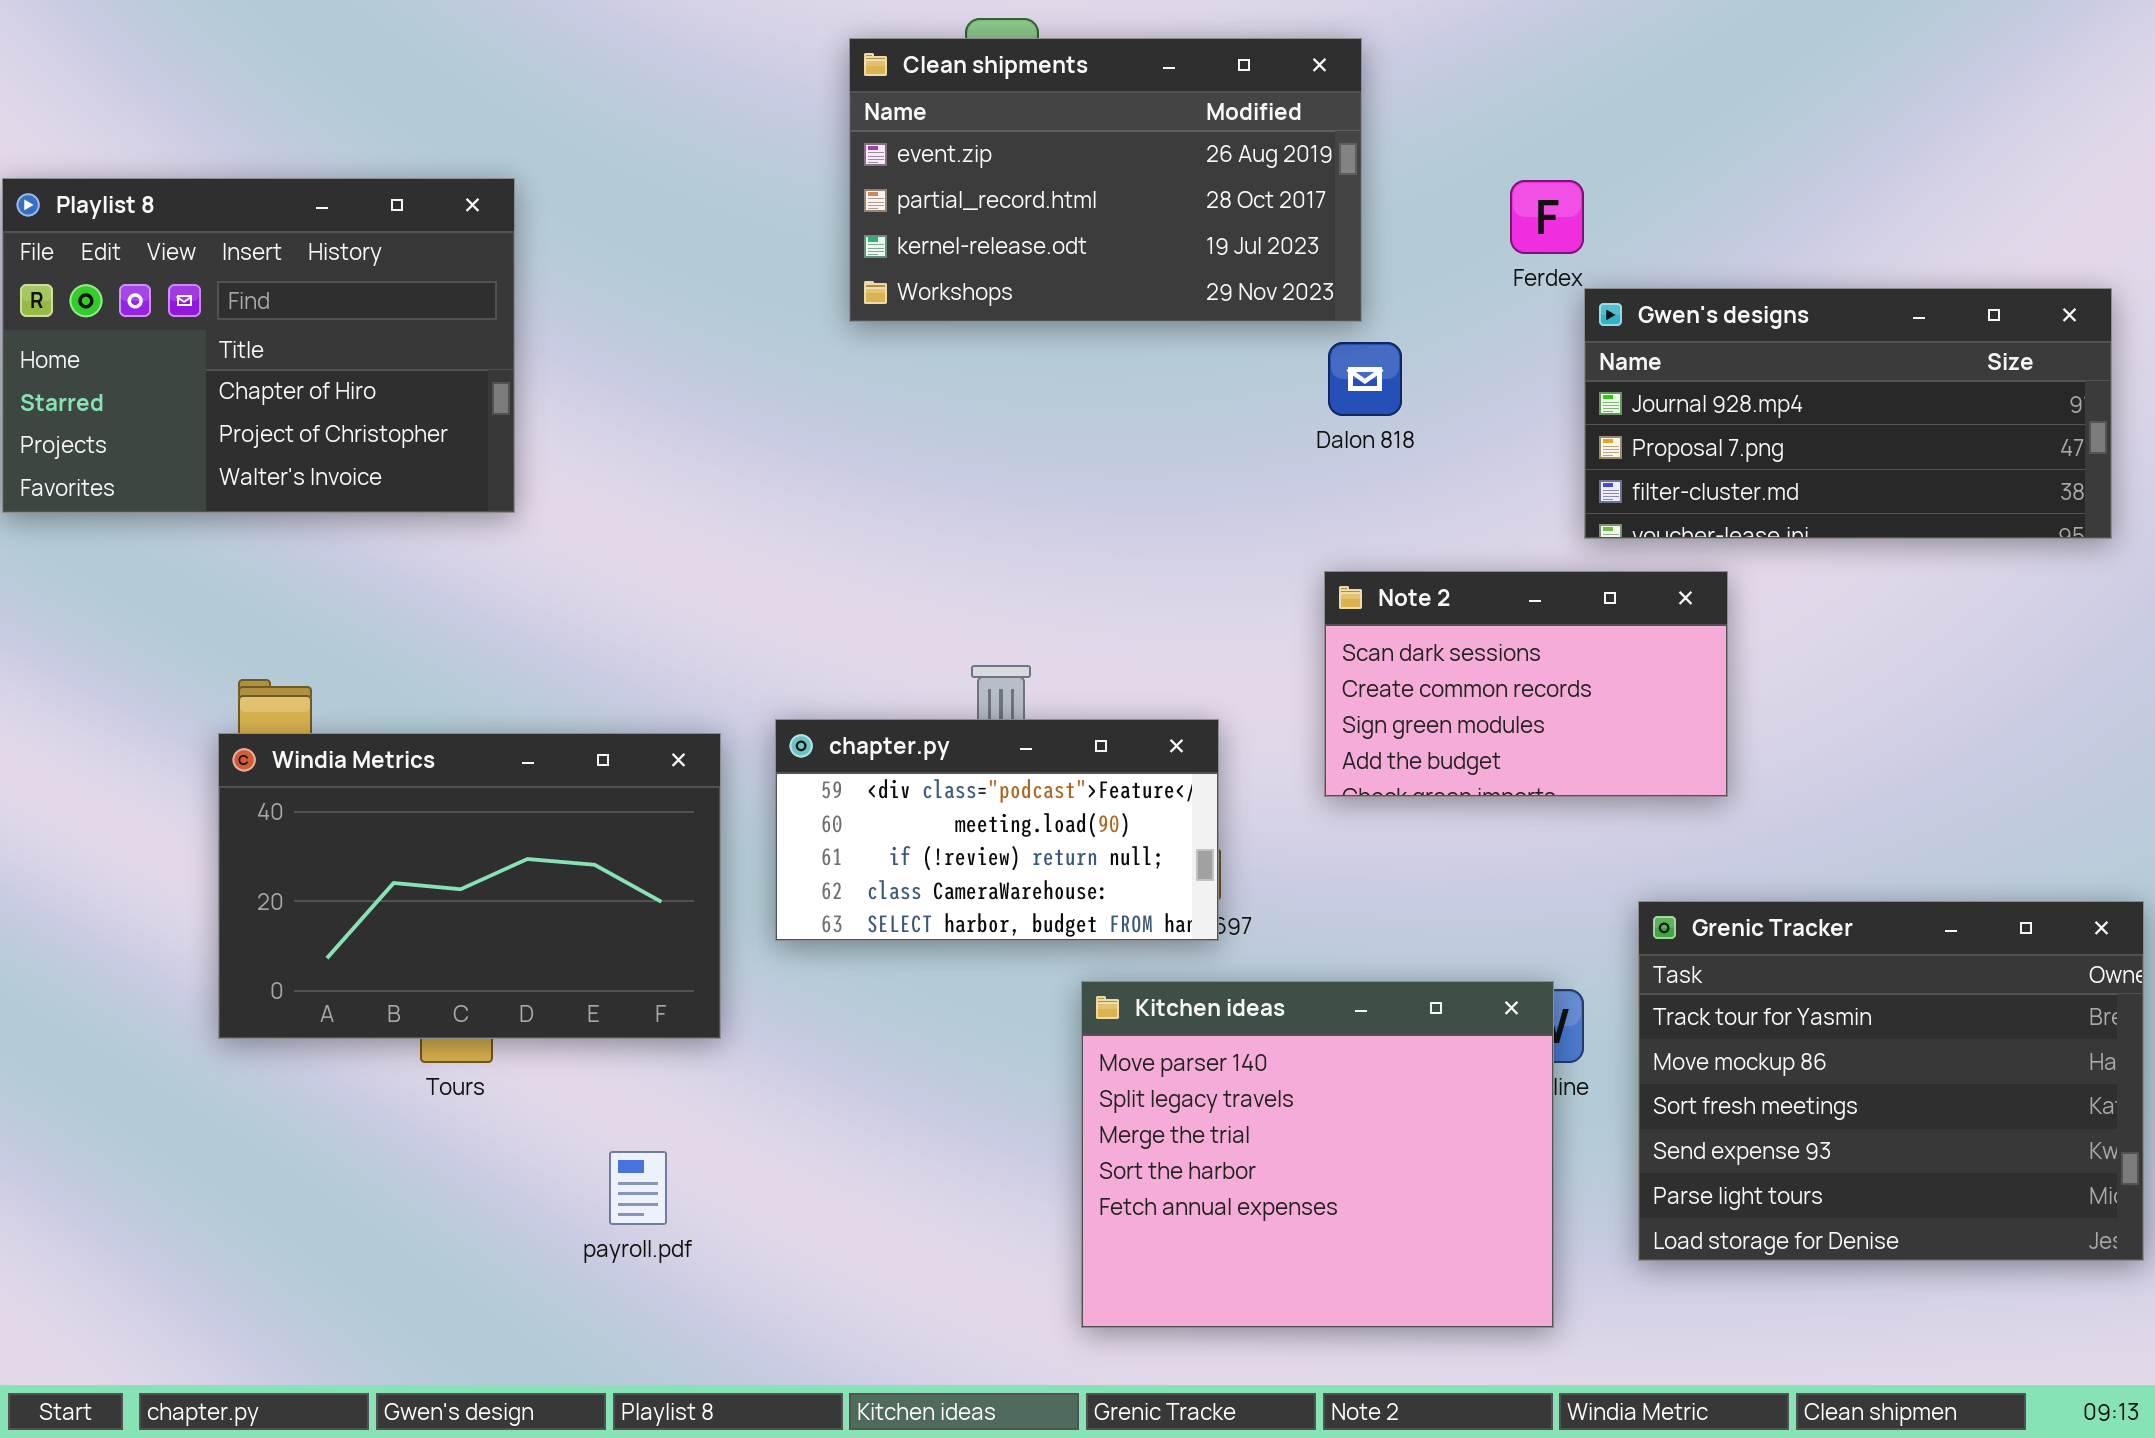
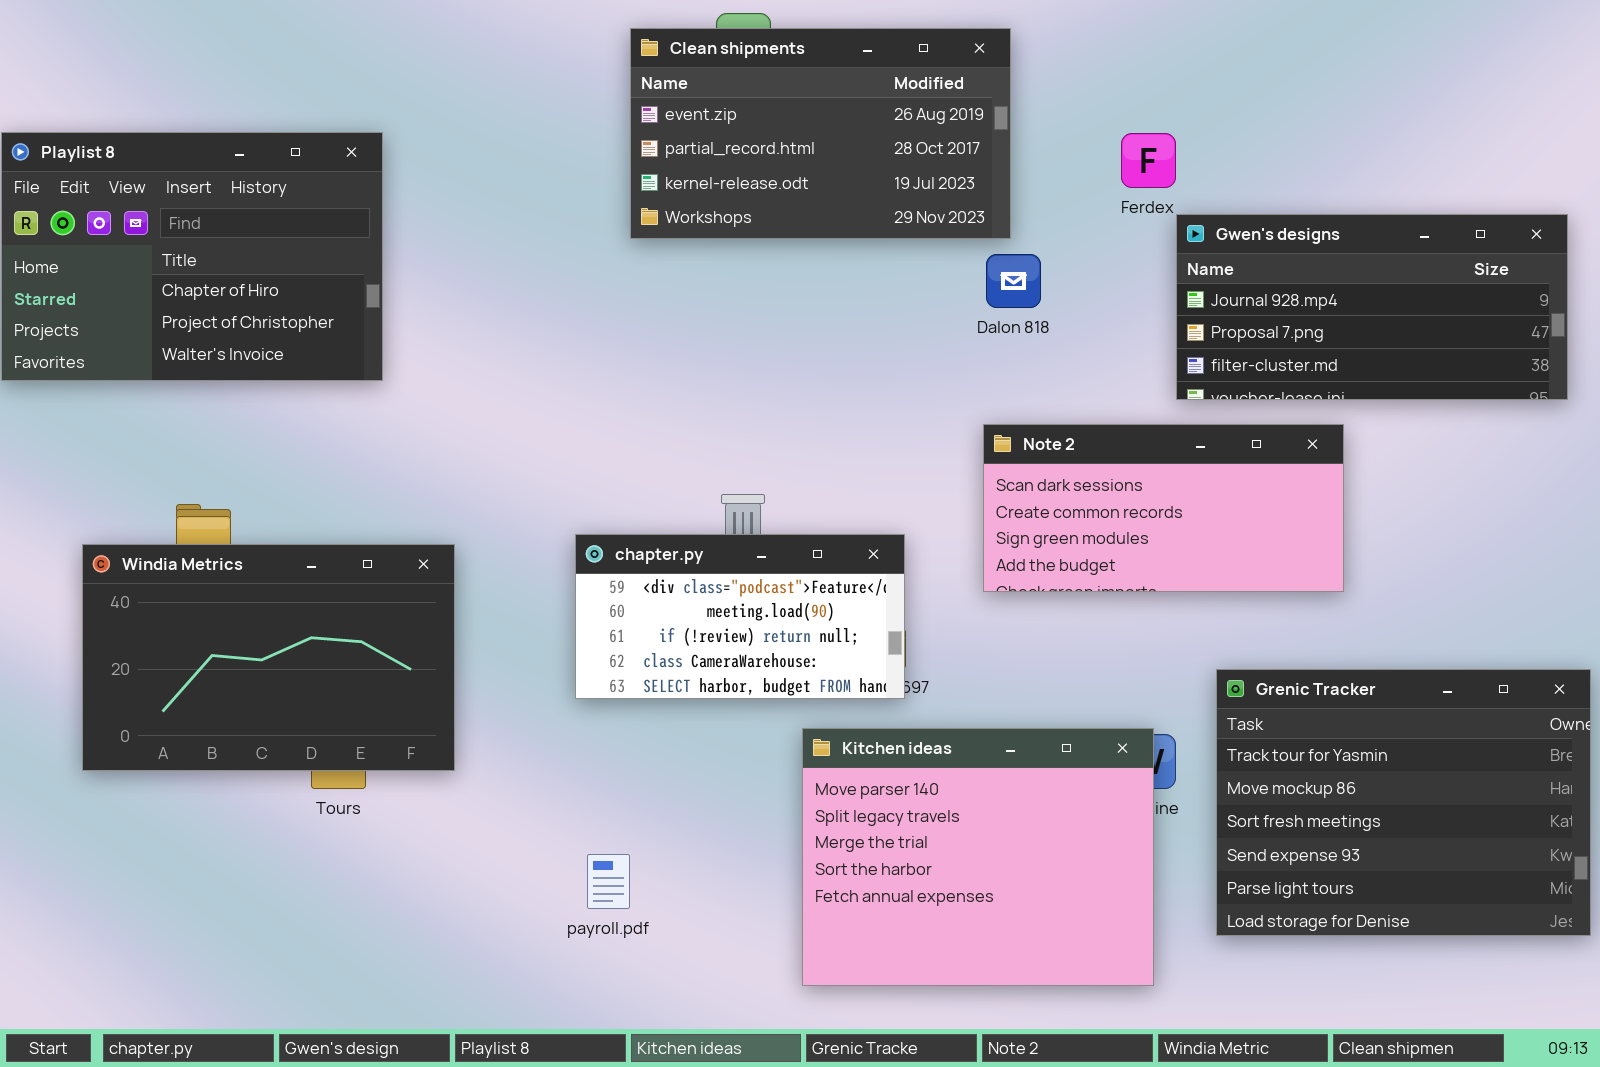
Note 2: [1324,571,1728,797] -> [983,424,1344,592], resized
Windia Metrics: [218,733,721,1039] -> [82,544,455,771], moved
payroll.pdf: [609,1151,667,1225] -> [587,854,630,909], moved

